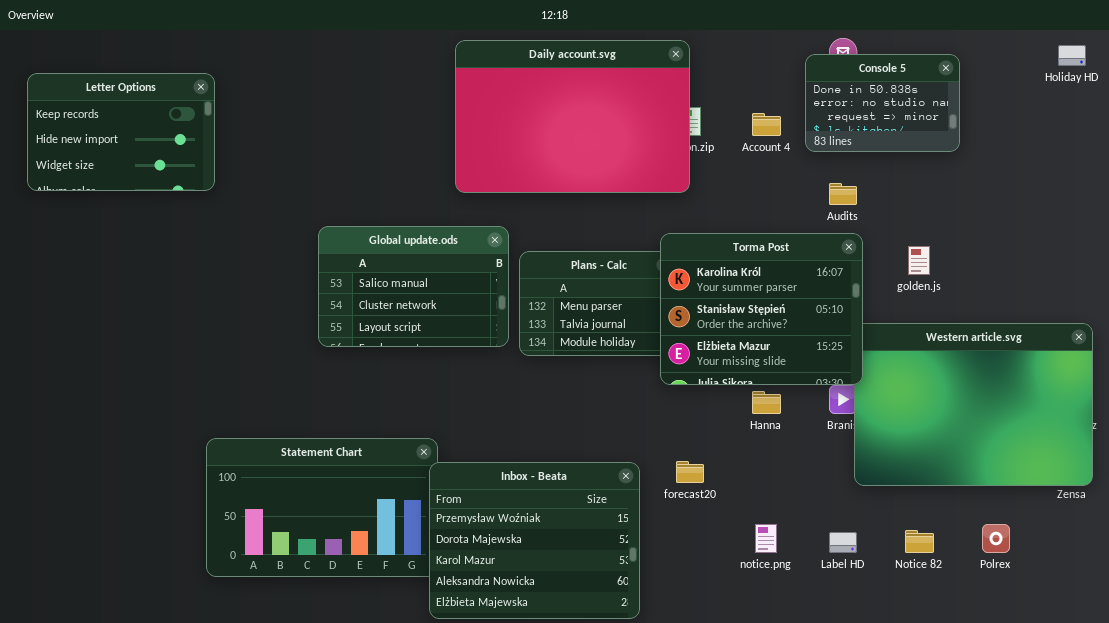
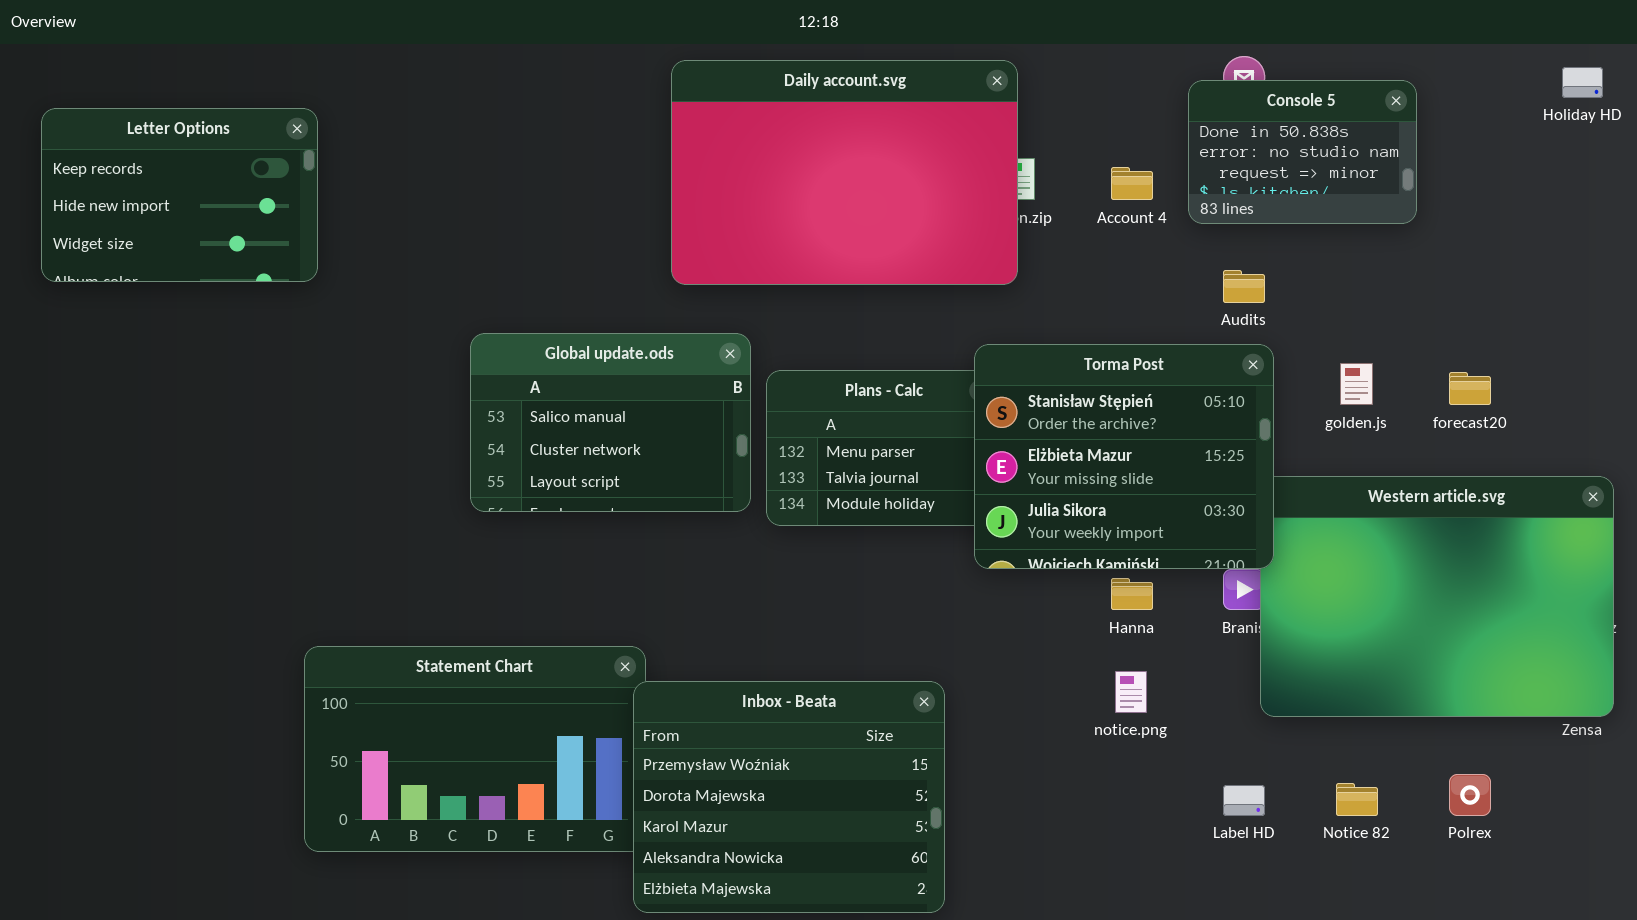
Torma Post: [660,233,863,385] -> [974,344,1274,569], scrolled down 1 row
forecast20: [676,461,704,483] -> [1449,372,1491,405], moved
notice.png: [755,524,777,553] -> [1115,671,1147,713], moved

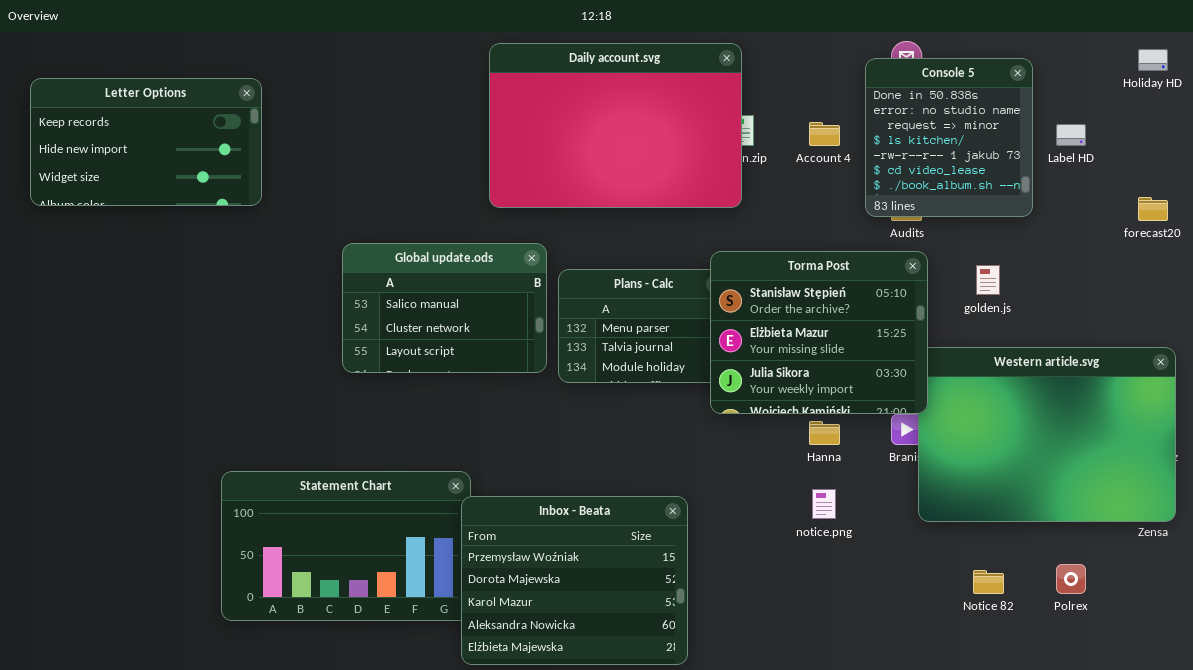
Console 5: [1188,80,1417,224] -> [865,58,1033,217], resized
Letter Options: [41,108,318,282] -> [30,78,262,206], resized
forecast20: [1449,372,1491,405] -> [1138,197,1168,221], moved
Label HD: [1223,785,1265,816] -> [1056,124,1086,146], moved

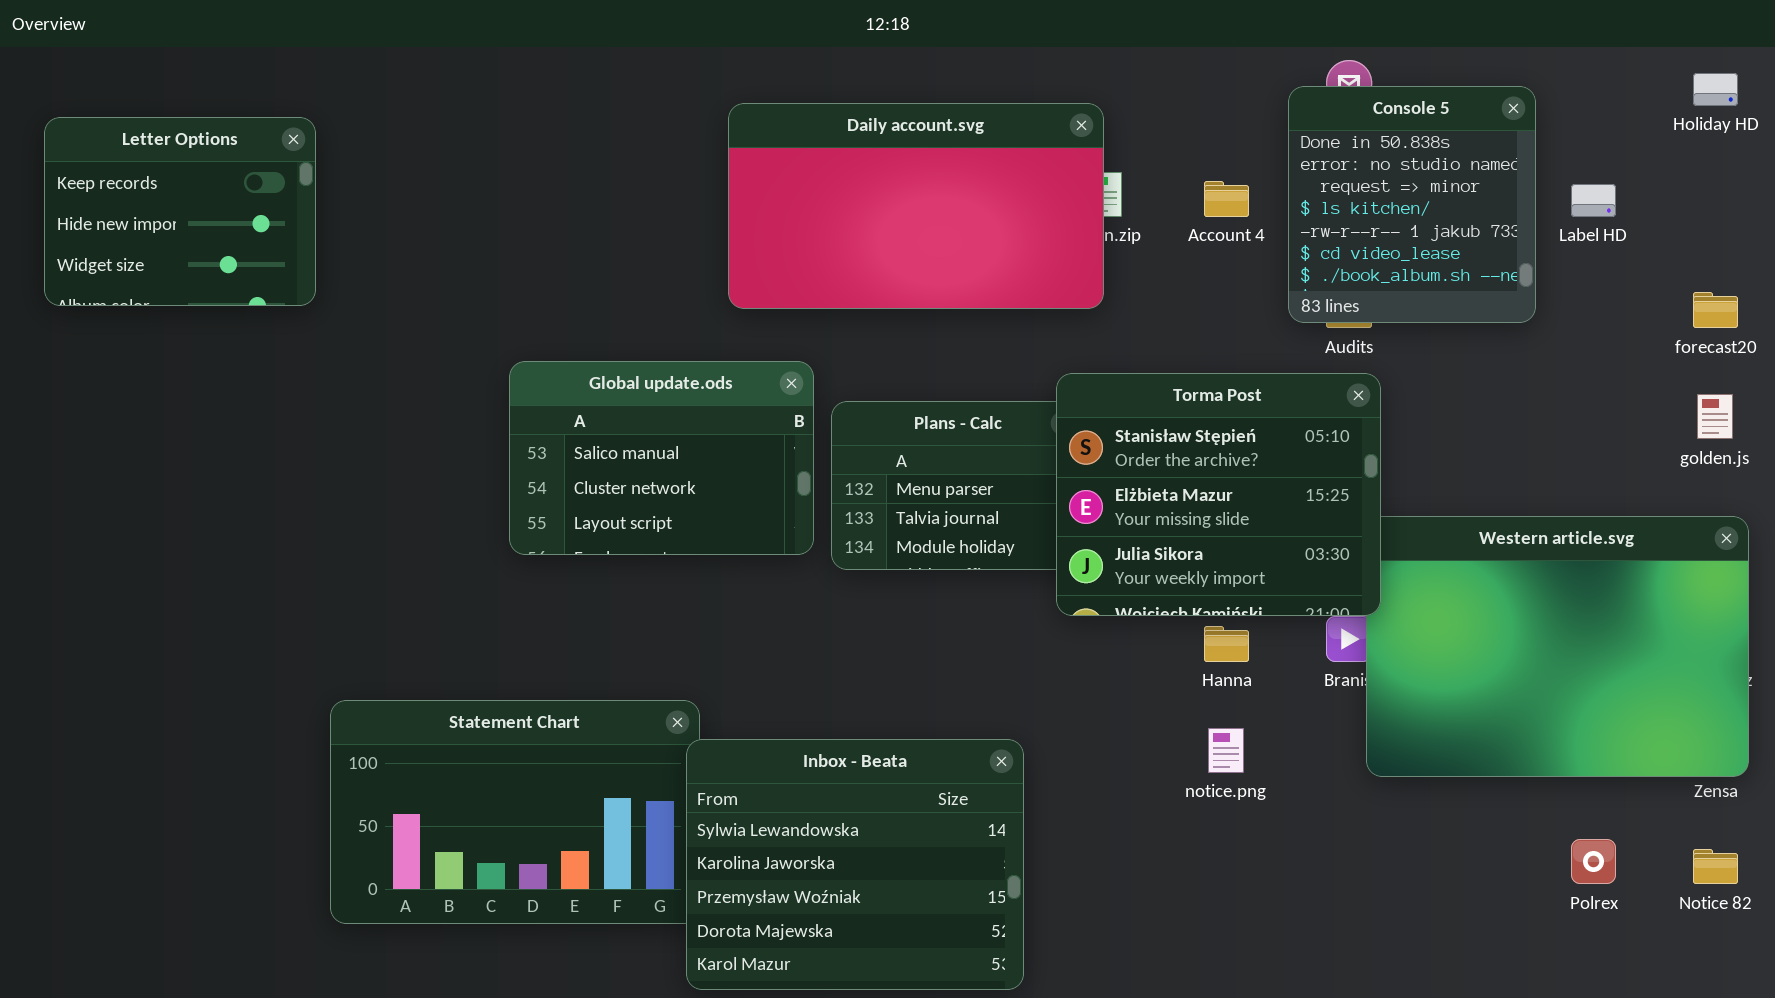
Daily account.svg: [489,43,742,208] -> [728,103,1104,309], resized
Letter Options: [30,78,262,206] -> [44,117,316,306], resized
golden.js: [976,265,1000,295] -> [1697,394,1733,439], moved
Inbox - Beata: [461,496,688,665] -> [686,739,1024,990], scrolled up 2 rows
Notice 82: [973,570,1004,594] -> [1693,849,1738,884], moved

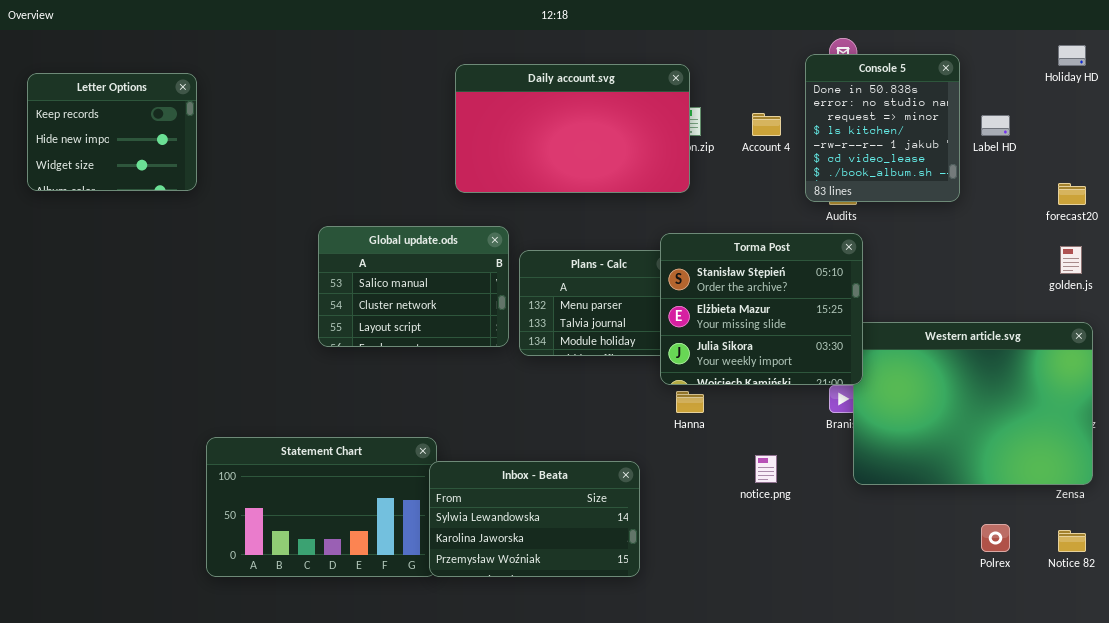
Hanna: [1204,626,1249,662] -> [676,391,704,413], moved
Inbox - Beata: [686,739,1024,990] -> [429,461,640,577], resized

